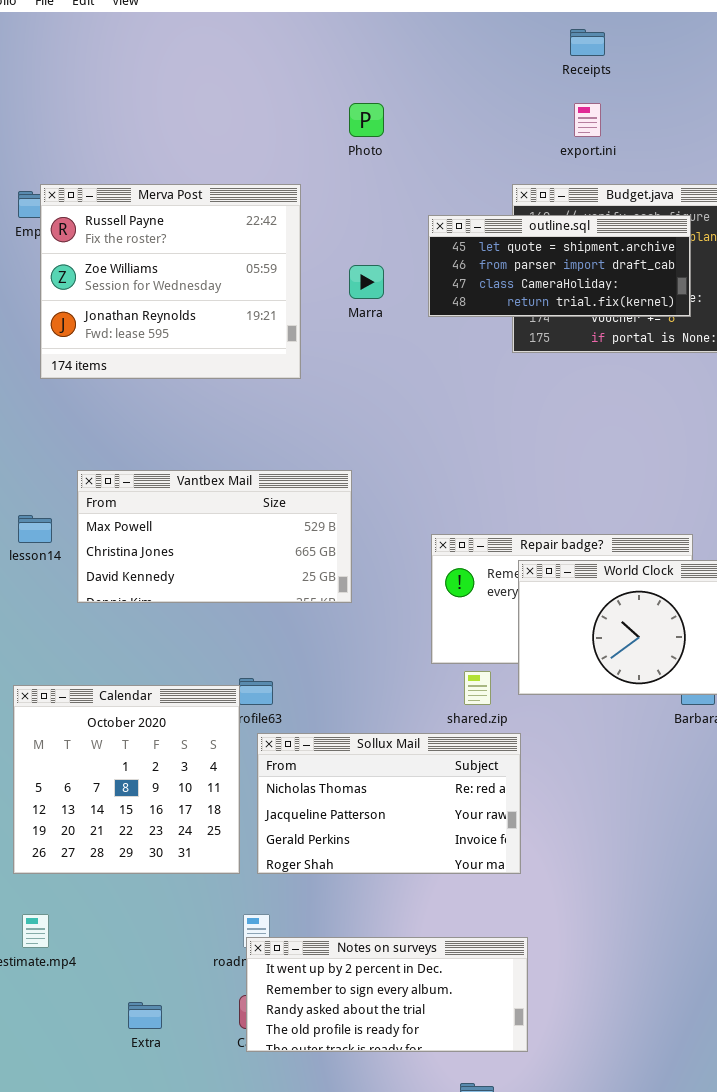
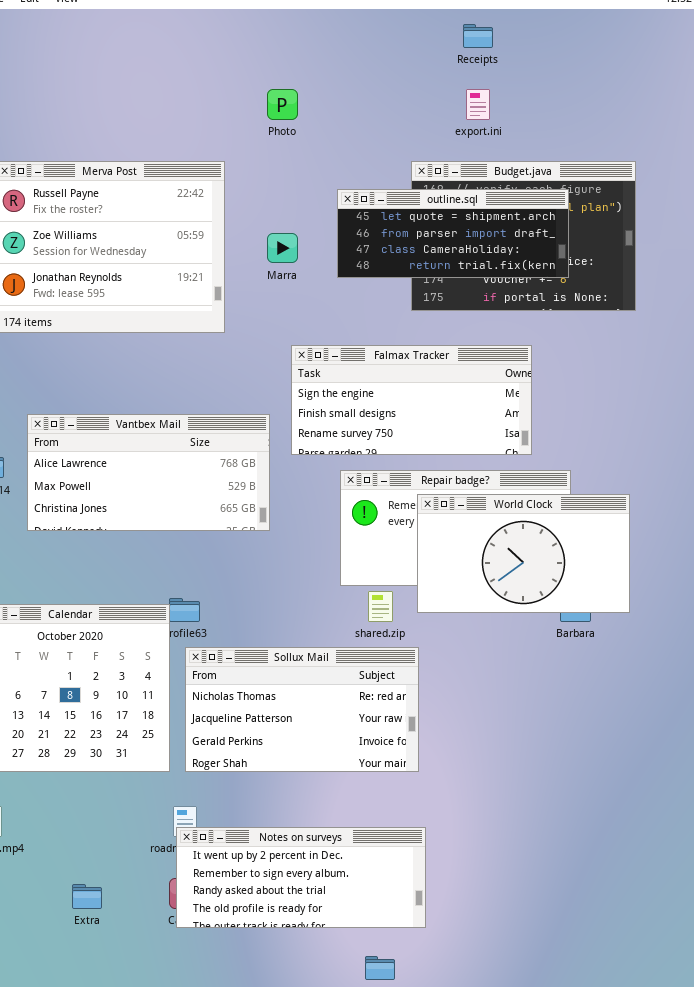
Falmax Tracker: none -> [291,345,532,455], opened
Vantbex Mail: [77,470,352,603] -> [27,414,270,531], scrolled up 1 row

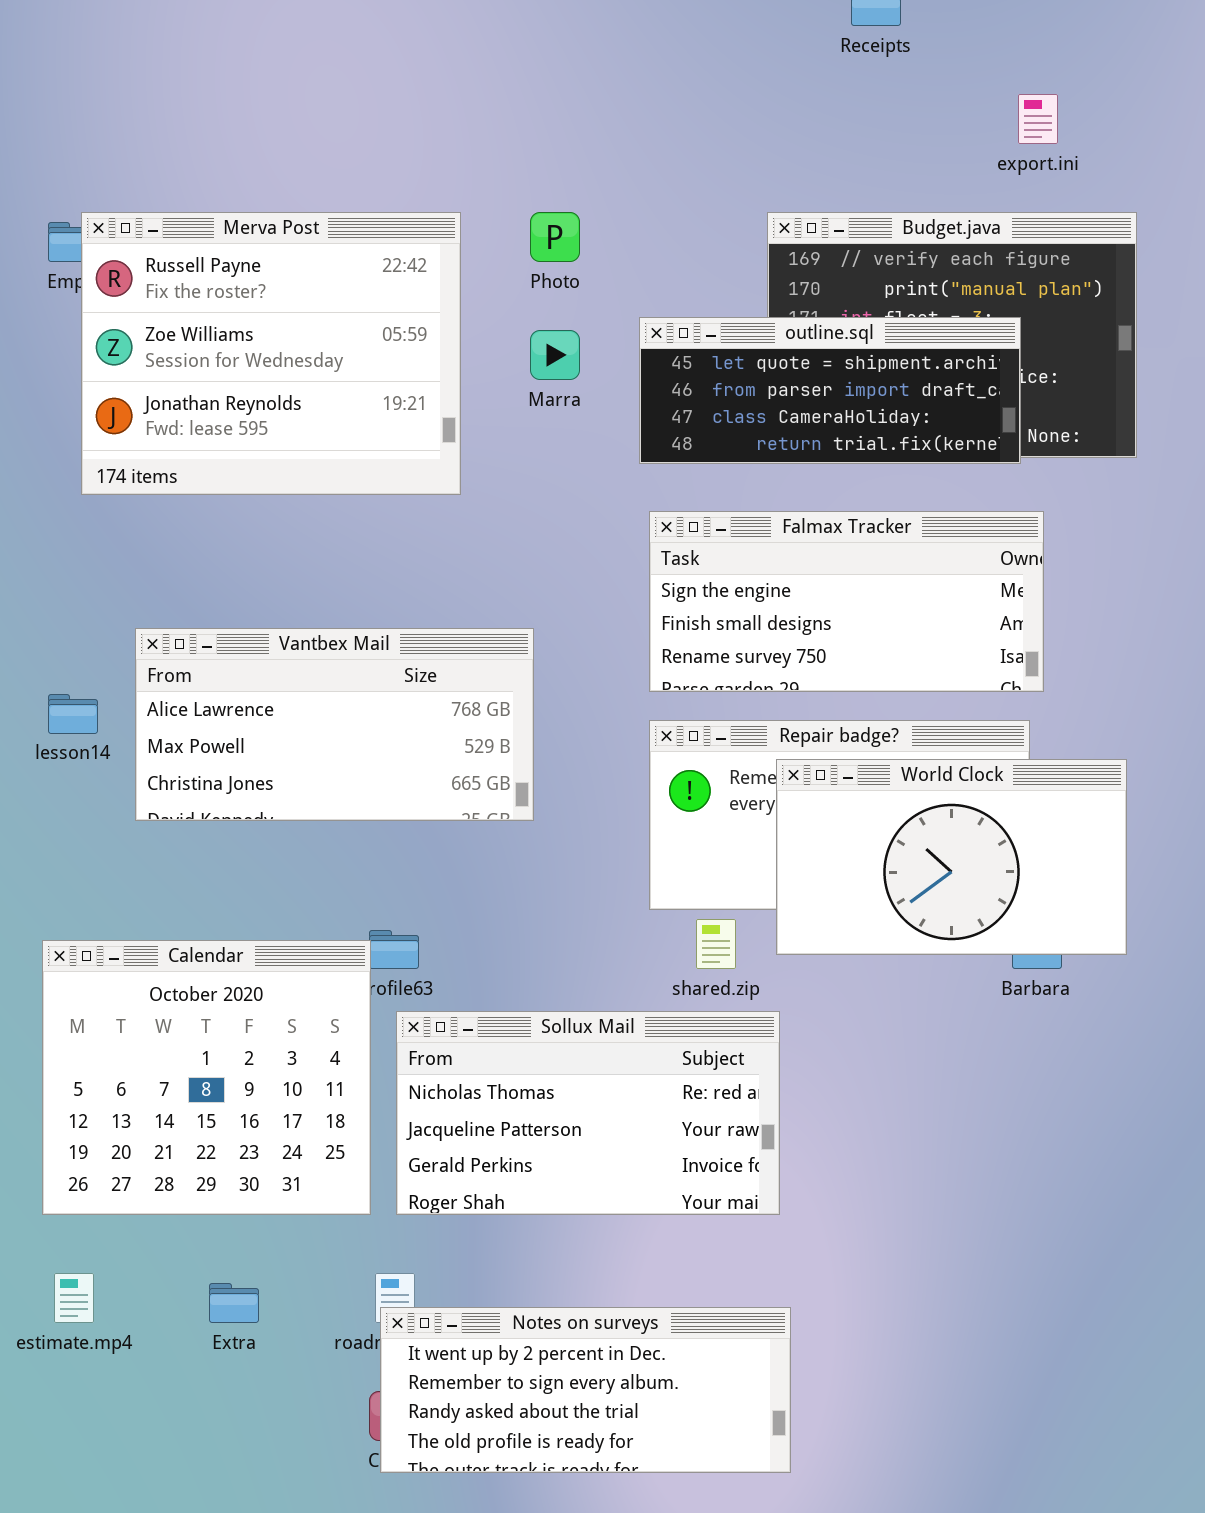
Photo: [267,89,298,120] -> [530,212,580,262], moved
export.ini: [466,89,490,120] -> [1018,94,1058,144], moved
outline.sql: [337,189,569,278] -> [639,317,1021,464], moved
Falmax Tracker: [291,345,532,455] -> [649,511,1044,692], moved
Extra: [72,884,102,909] -> [209,1283,259,1323], moved

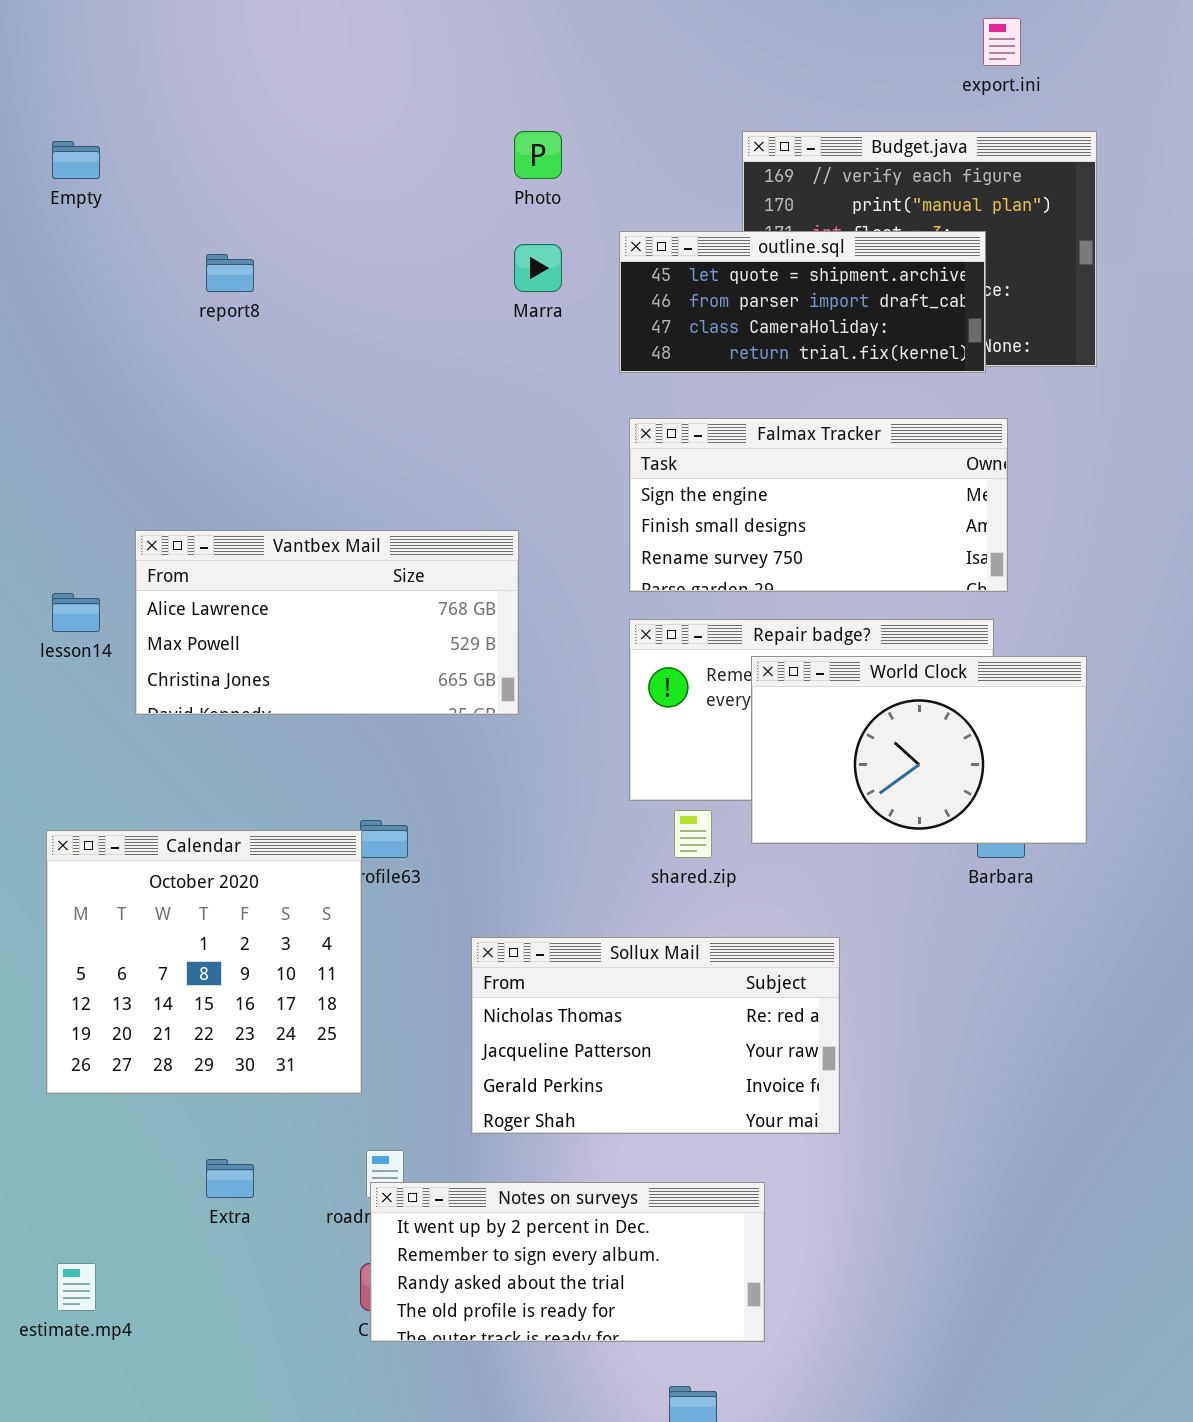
Merva Post: [81,212,461,495] -> none, closed
Sollux Mail: [396,1011,780,1215] -> [471,937,840,1134], moved
estimate.mp4: [54,1273,94,1323] -> [57,1263,96,1311], moved

